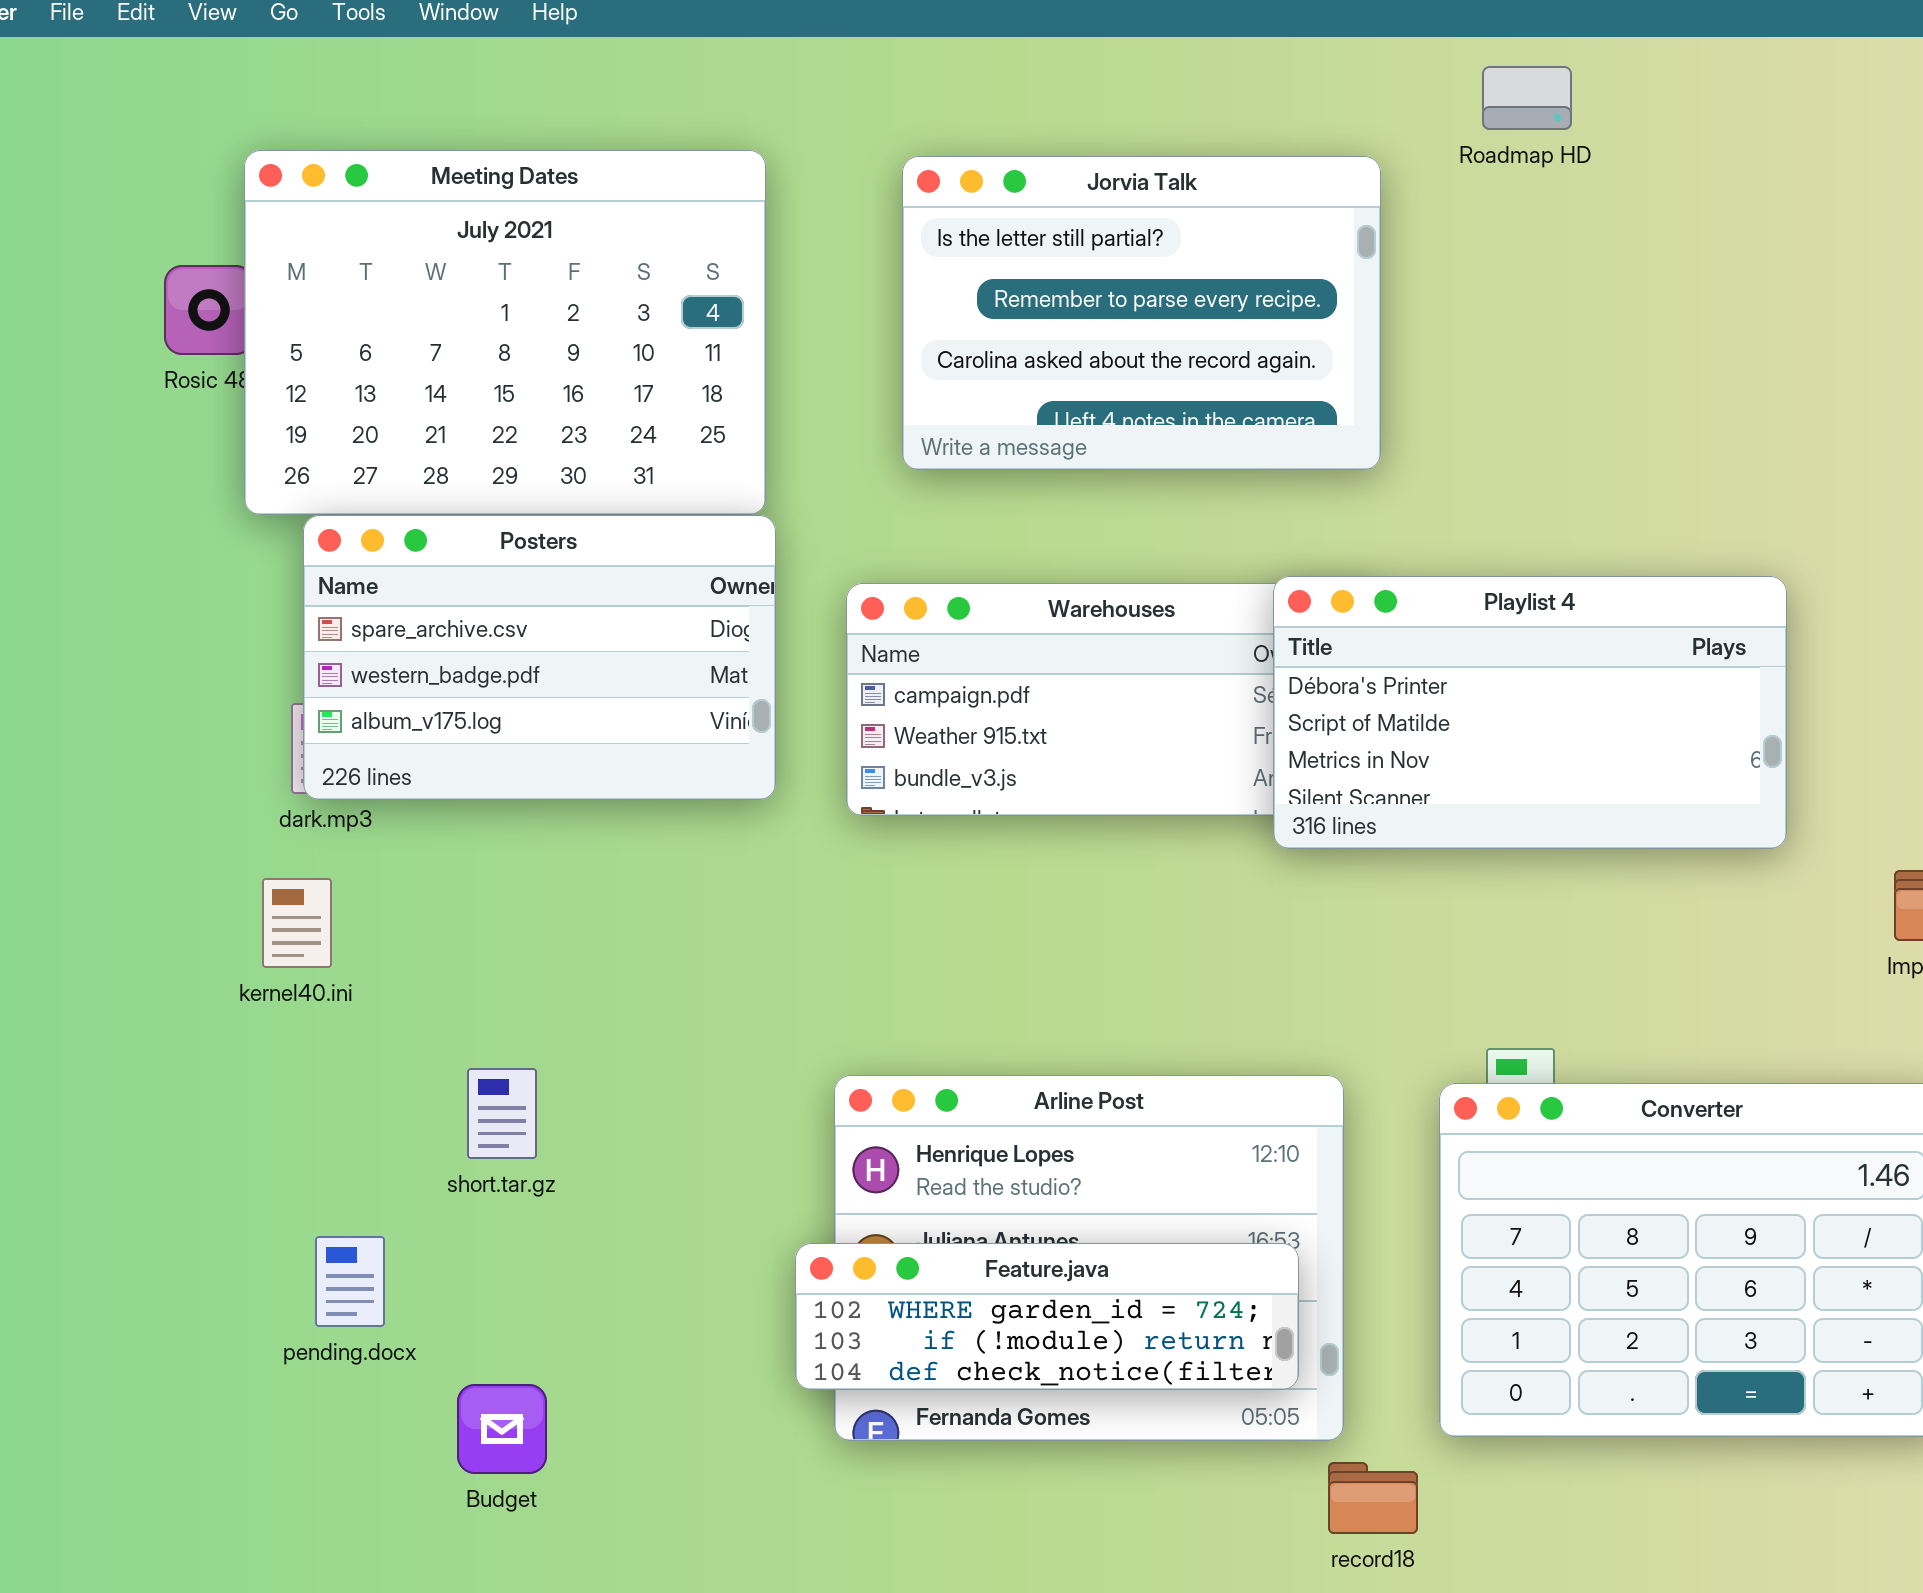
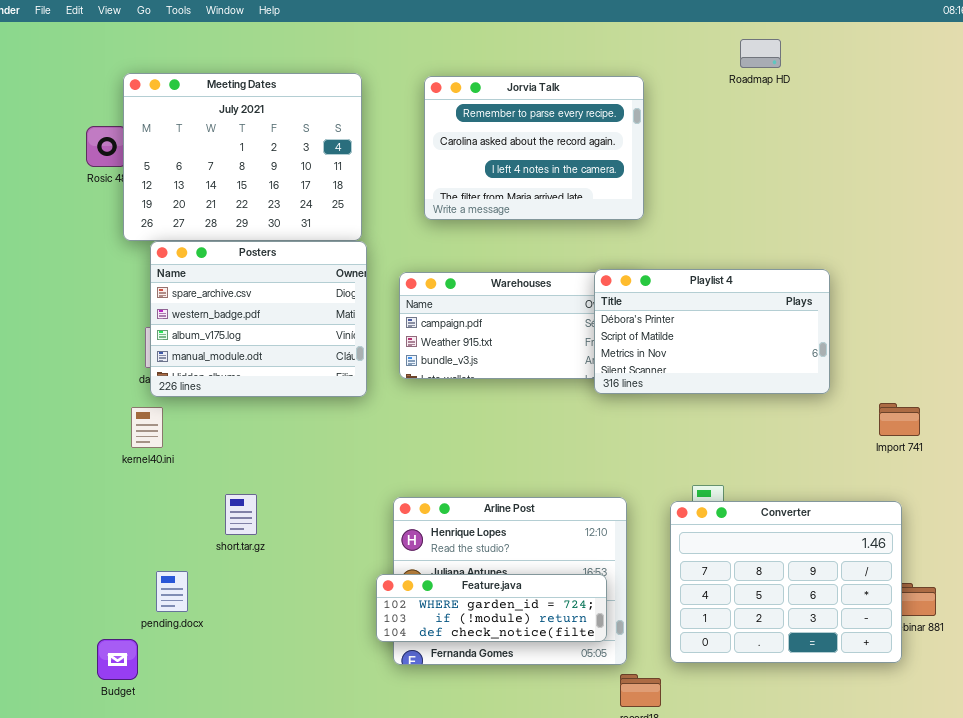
Roadmap HD: [1482,66,1572,130] -> [740,39,781,68], moved
Jorvia Talk: [902,156,1381,470] -> [424,76,644,220], scrolled down 1 row
Posters: [303,515,776,800] -> [150,241,367,397], resized
Budget: [457,1384,547,1474] -> [97,639,138,680], moved

